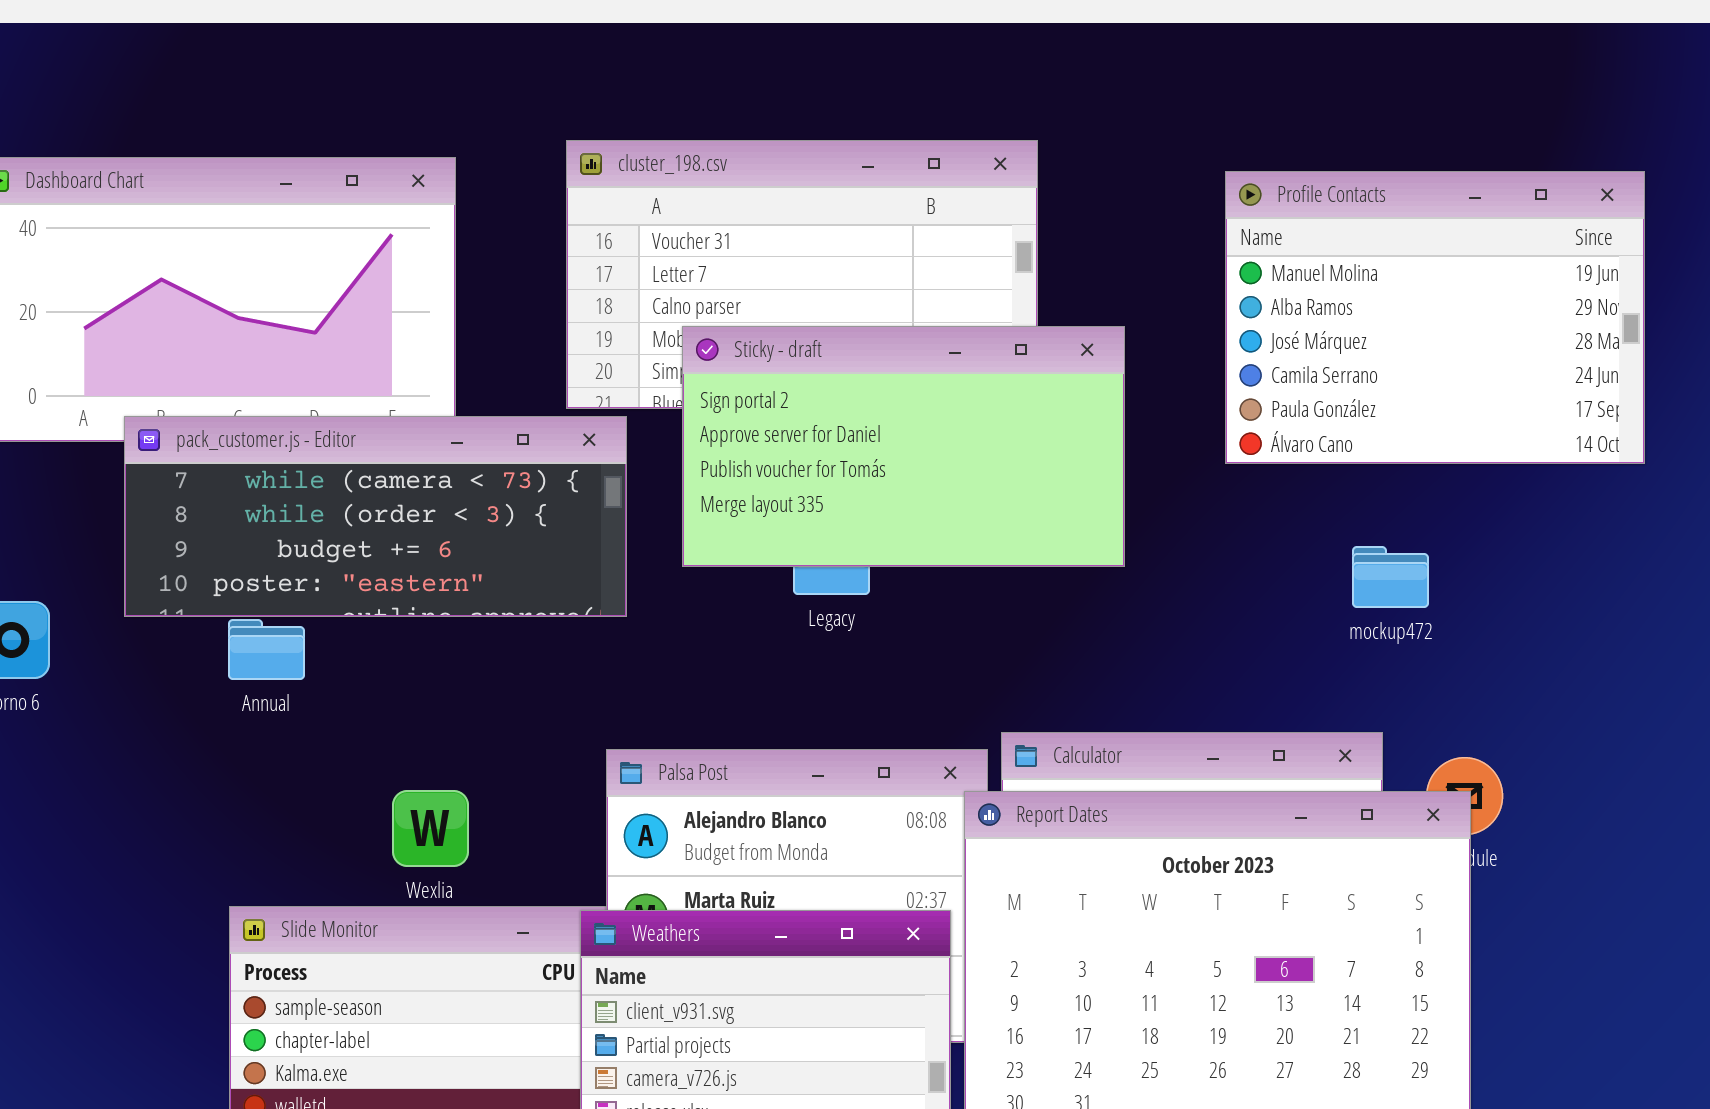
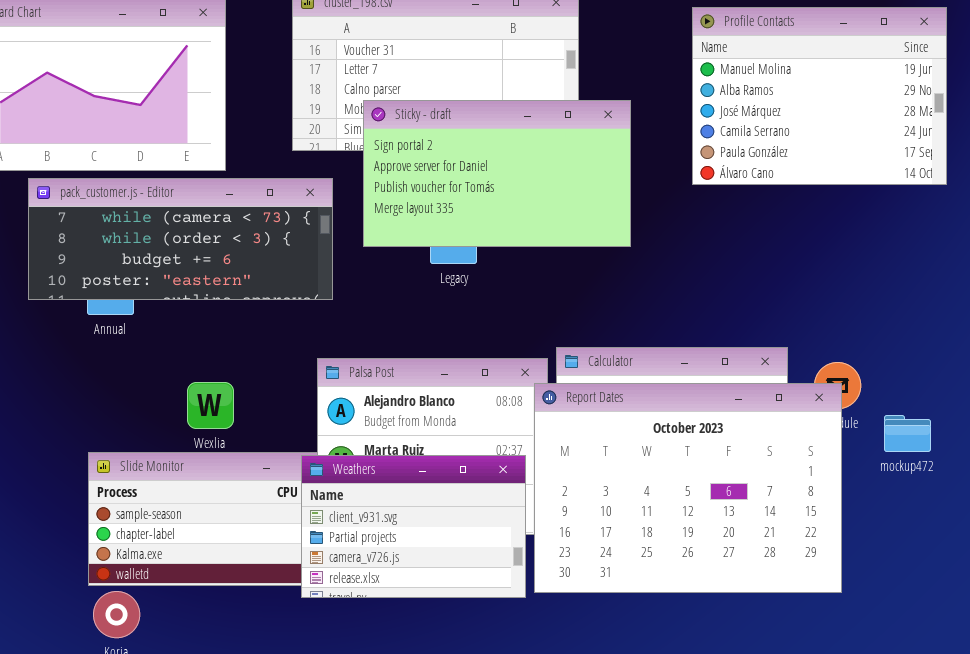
pack_customer.js - Editor: [124,416,627,617] -> [28,178,333,300], moved
mockup472: [1352,546,1429,608] -> [884,415,931,452], moved

